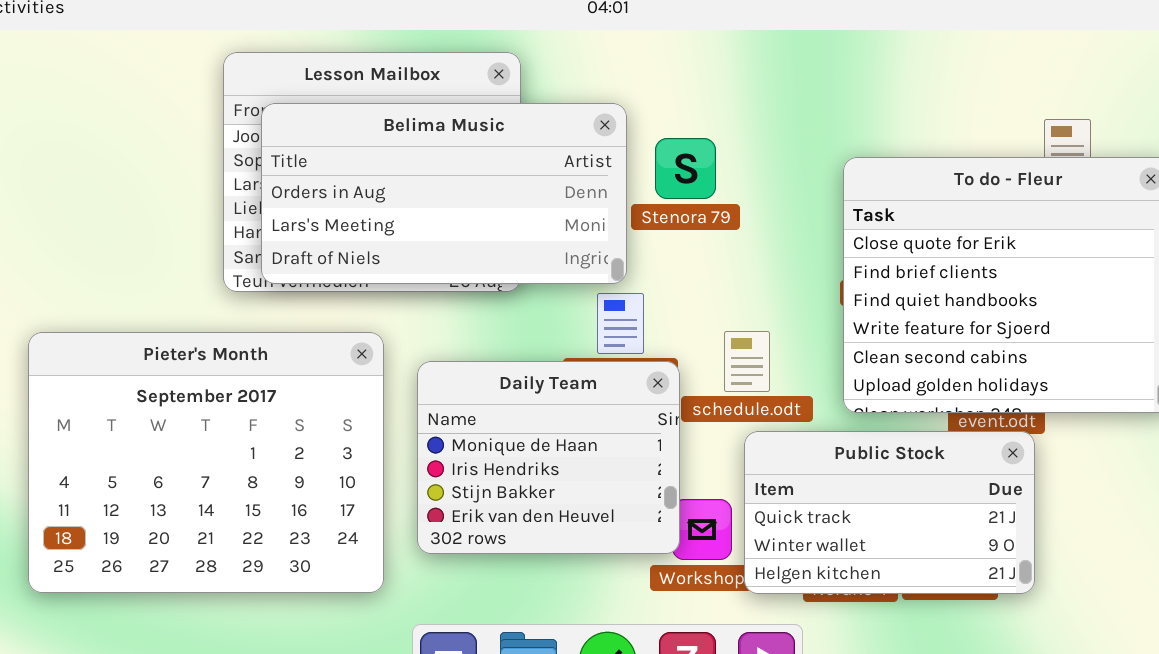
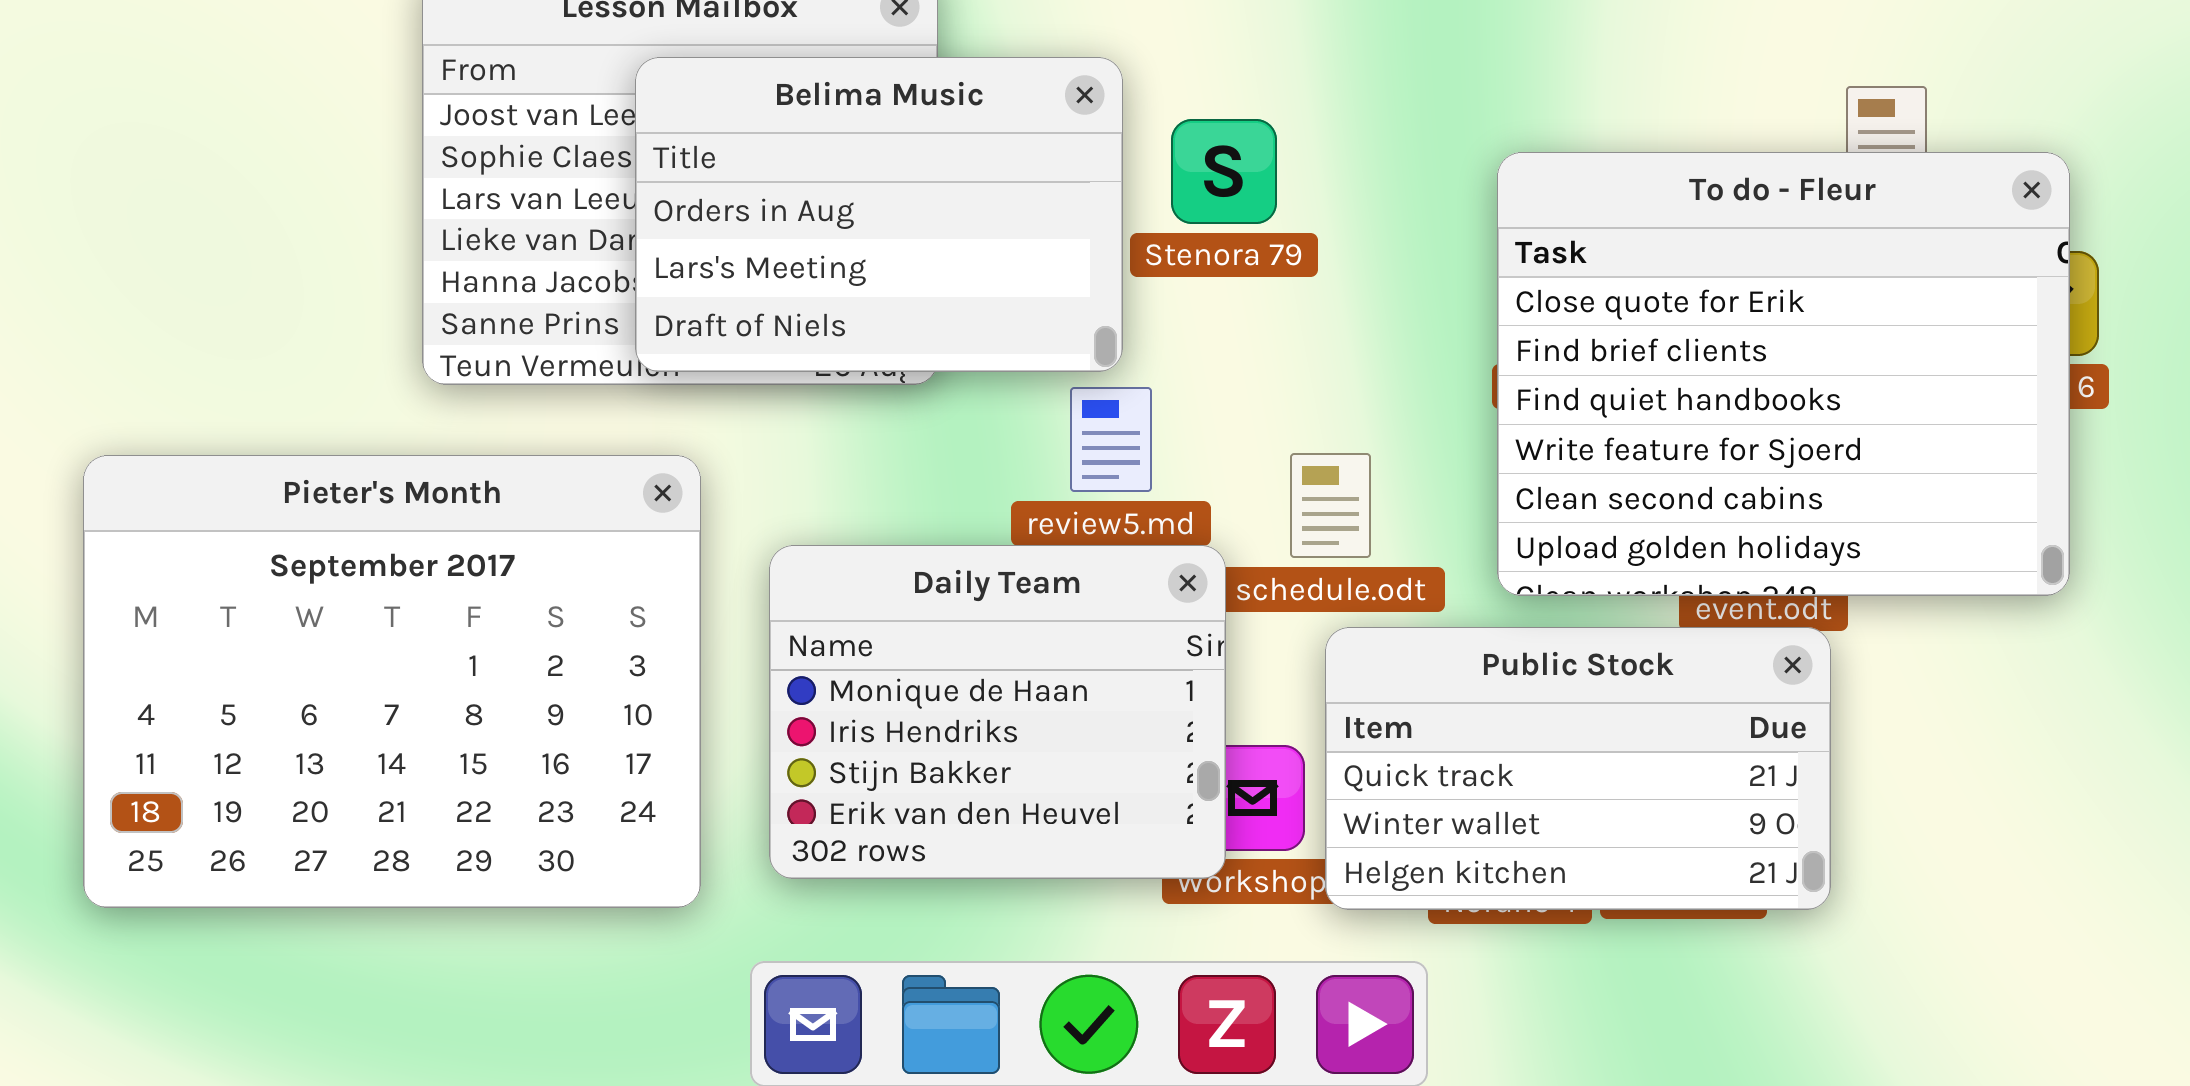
Belima Music: [261,103,627,284] -> [635,57,1123,372], resized
Daily Team: [417,361,680,554] -> [769,545,1226,879], moved

